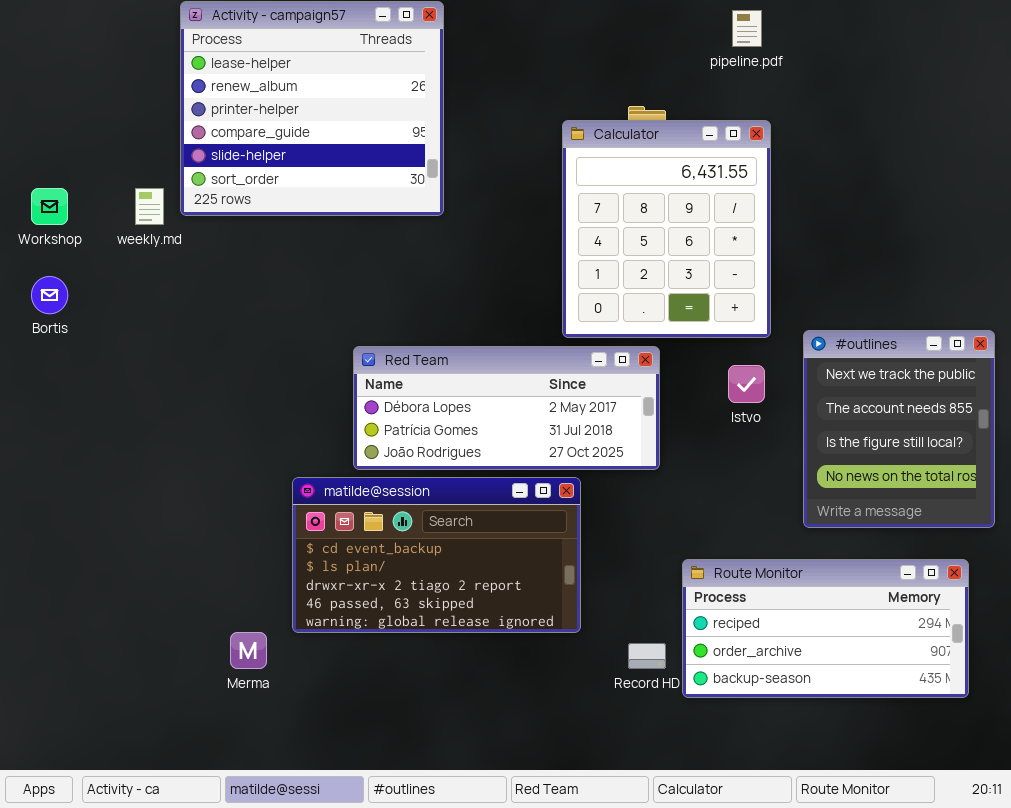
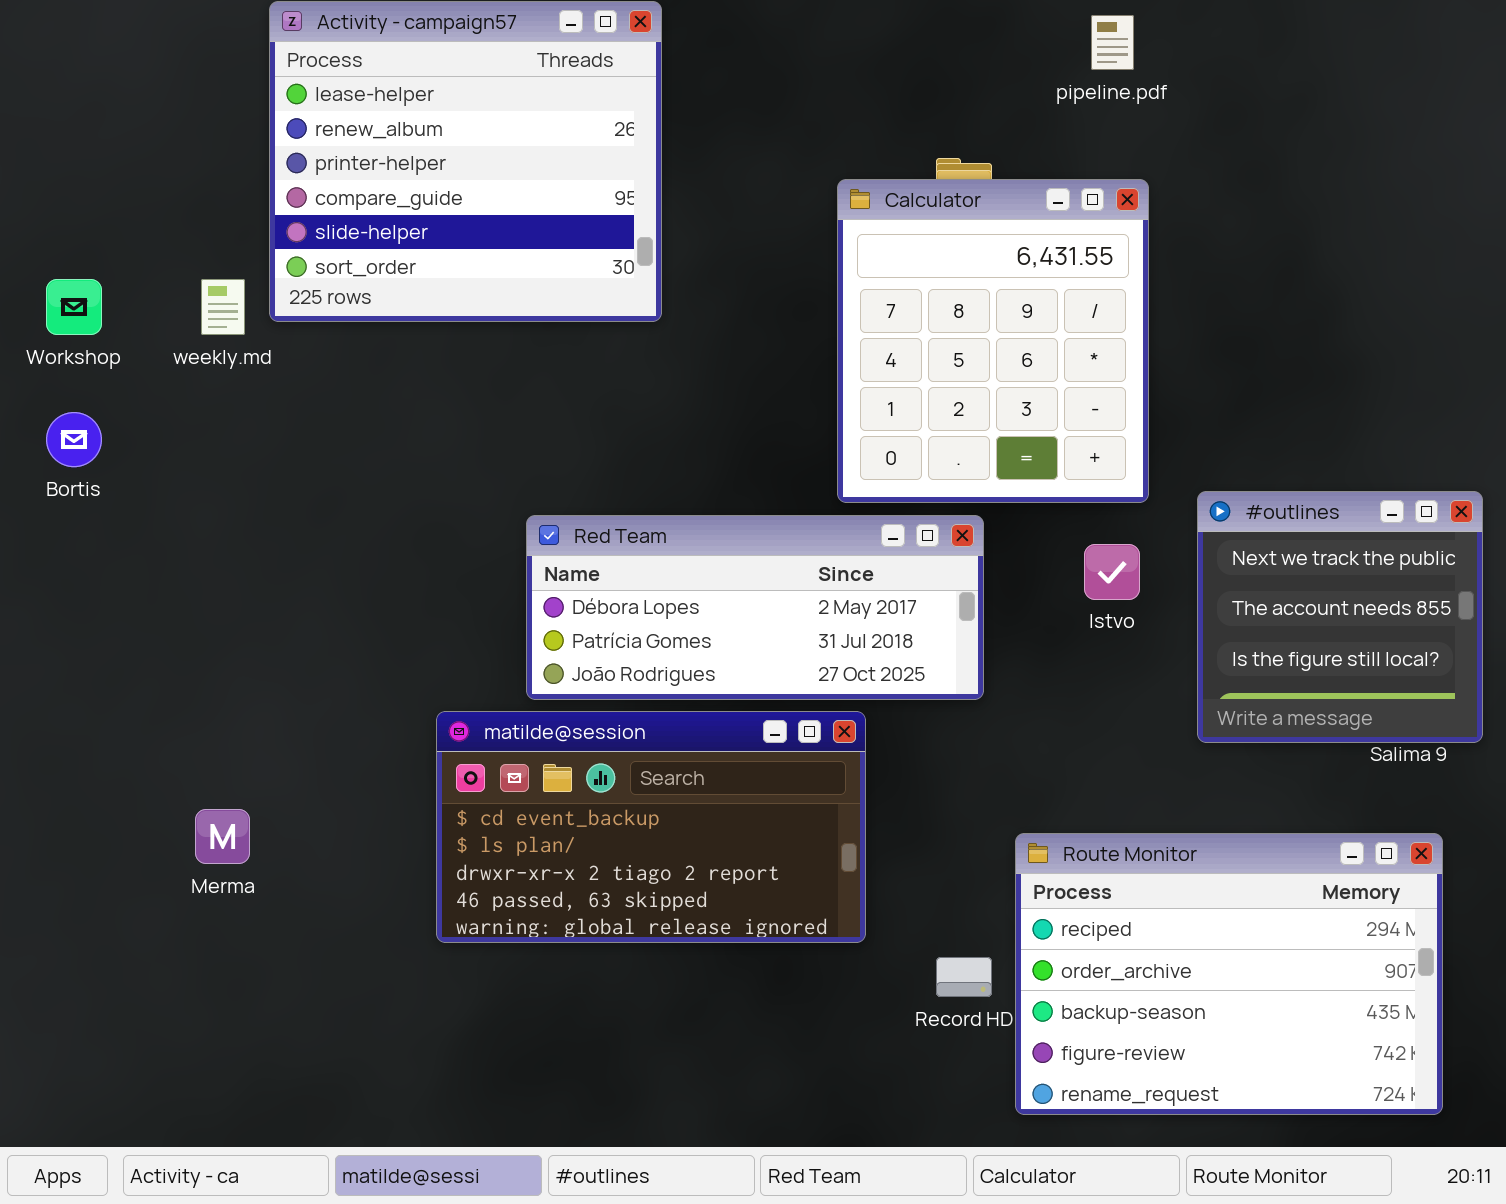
#outlines: [803,330,995,528] -> [1197,491,1483,743], resized
Route Monitor: [682,559,969,698] -> [1015,833,1443,1115], resized
Merma: [230,632,267,669] -> [195,809,250,864], moved

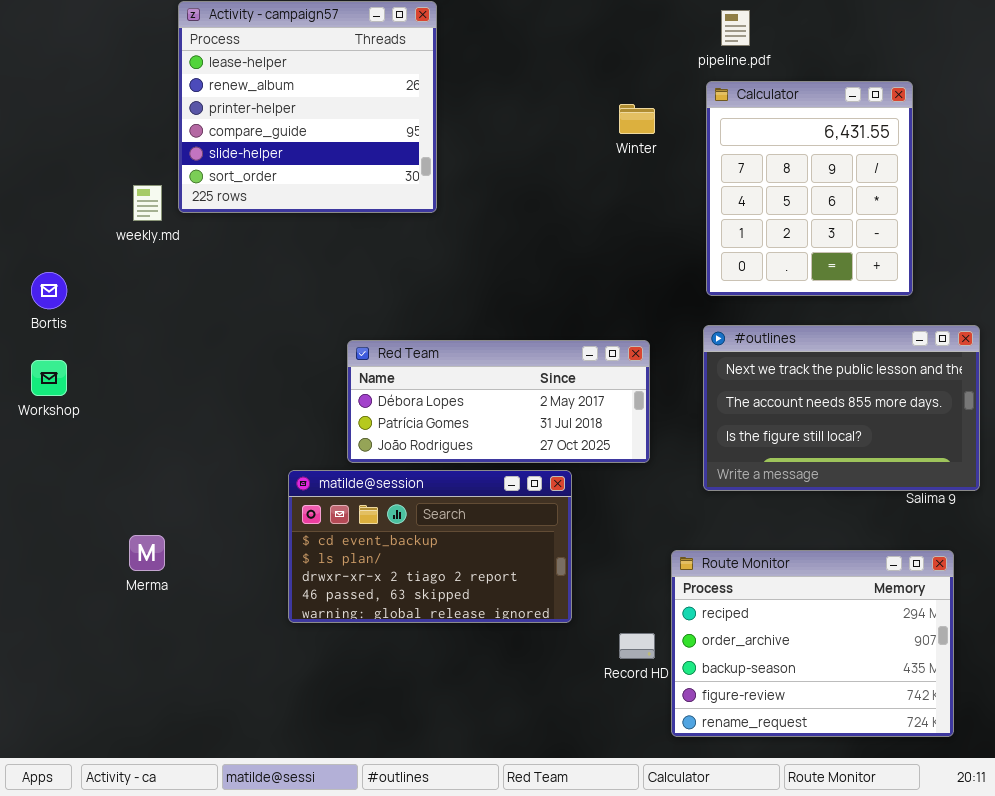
Calculator: [837,179,1149,503] -> [706,81,913,296], moved
Workshop: [46,279,102,335] -> [31,360,67,396], moved
#outlines: [1197,491,1483,743] -> [703,325,980,491], resized

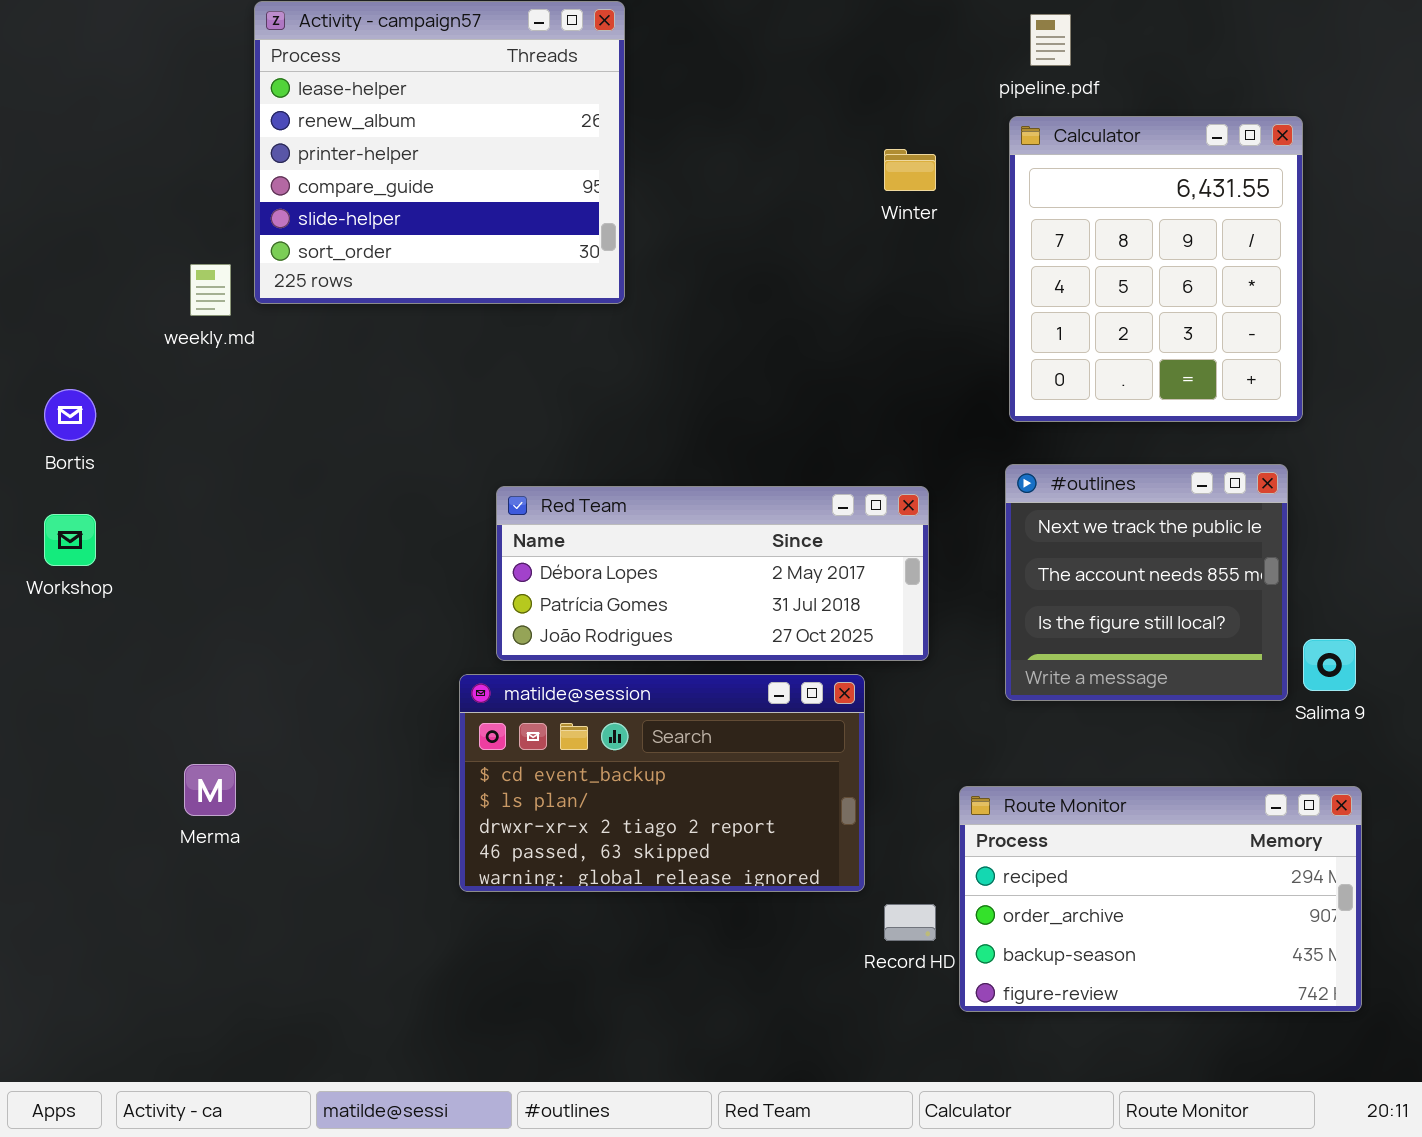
#outlines: [703,325,980,491] -> [1005,464,1288,701], resized
matilde@session: [288,470,572,623] -> [459,674,865,892], moved
Route Monitor: [671,550,954,737] -> [959,786,1362,1012], resized

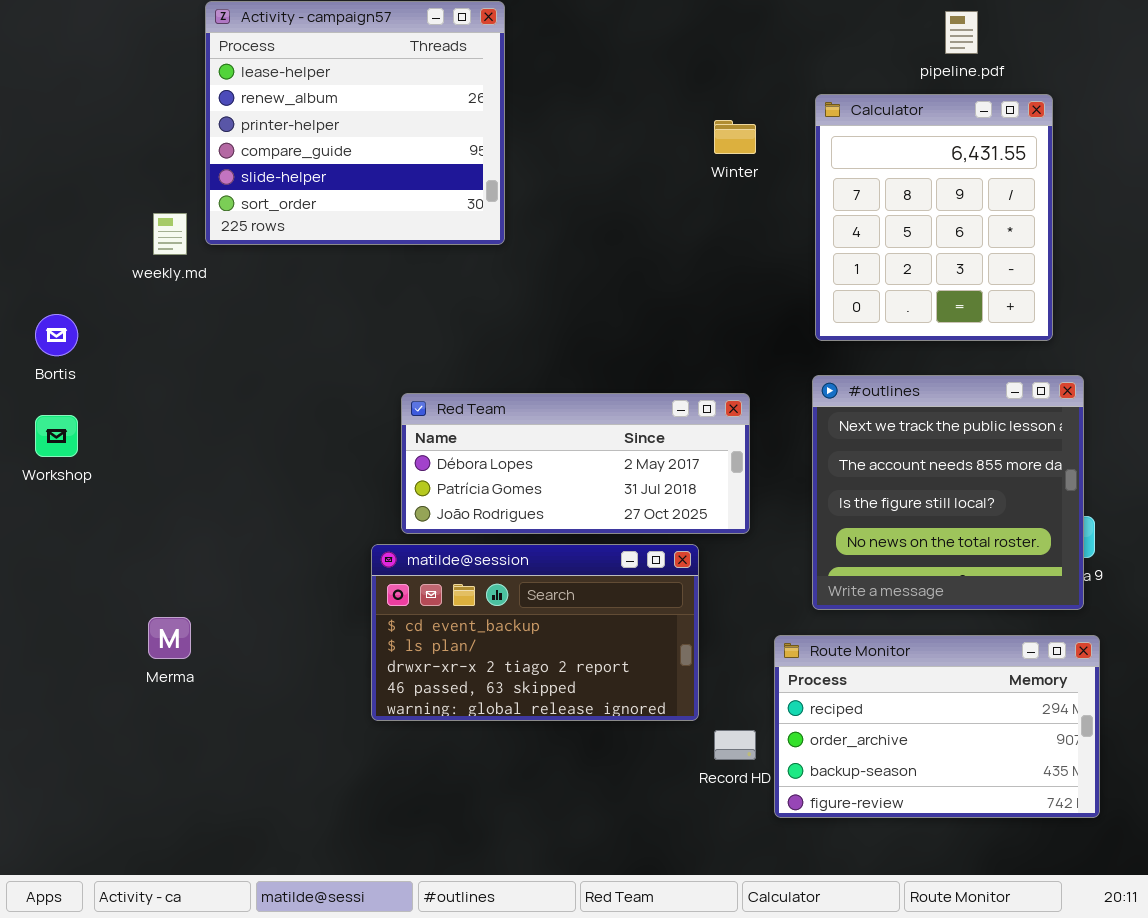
pipeline.pdf: [1030,14,1071,66] -> [945,11,978,54], moved
#outlines: [1005,464,1288,701] -> [812,375,1084,610], resized

